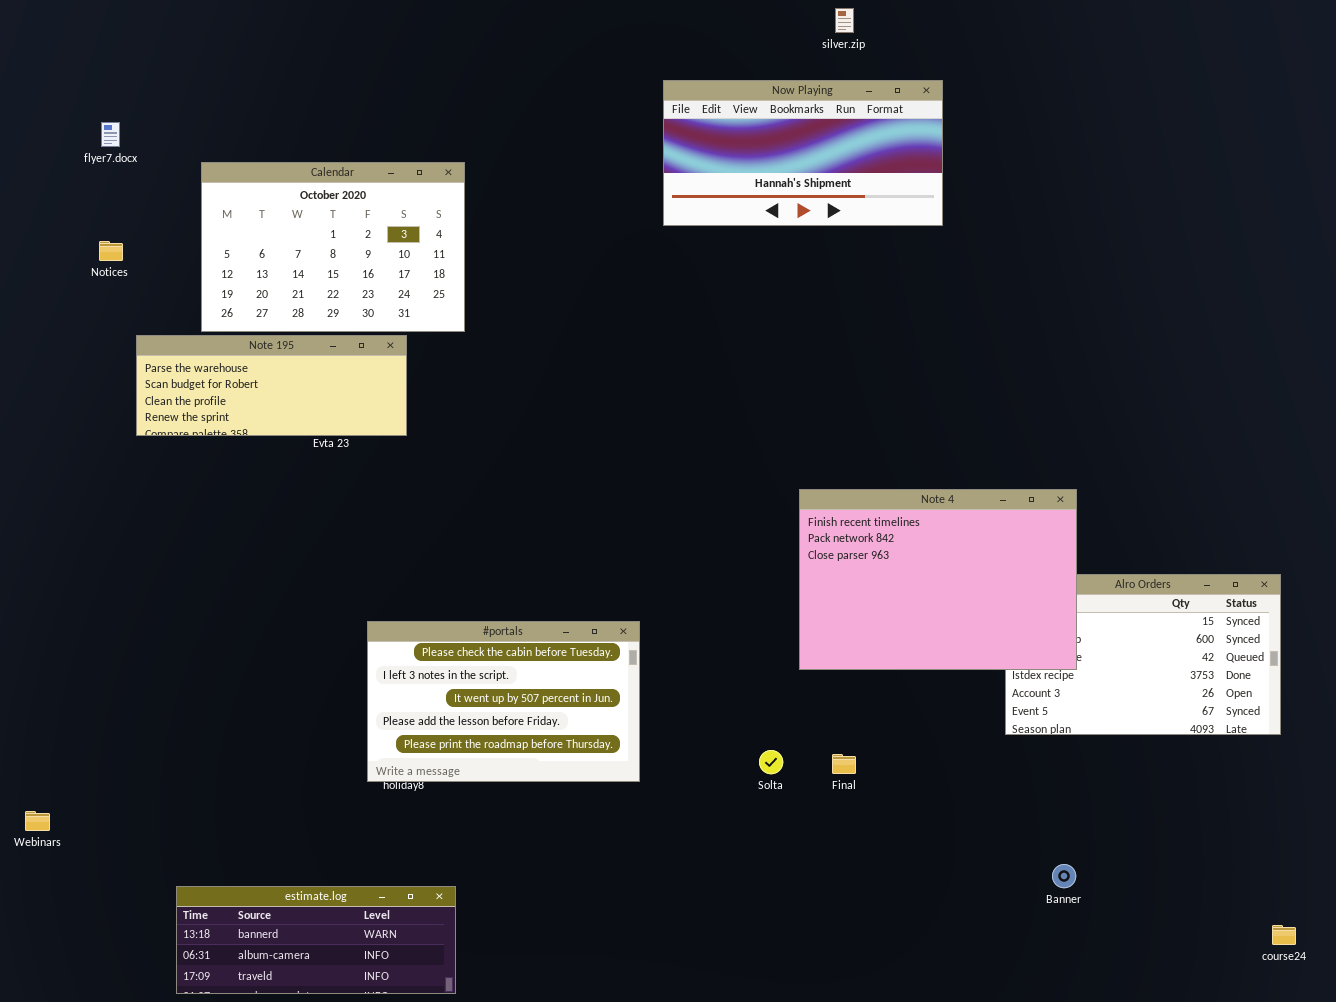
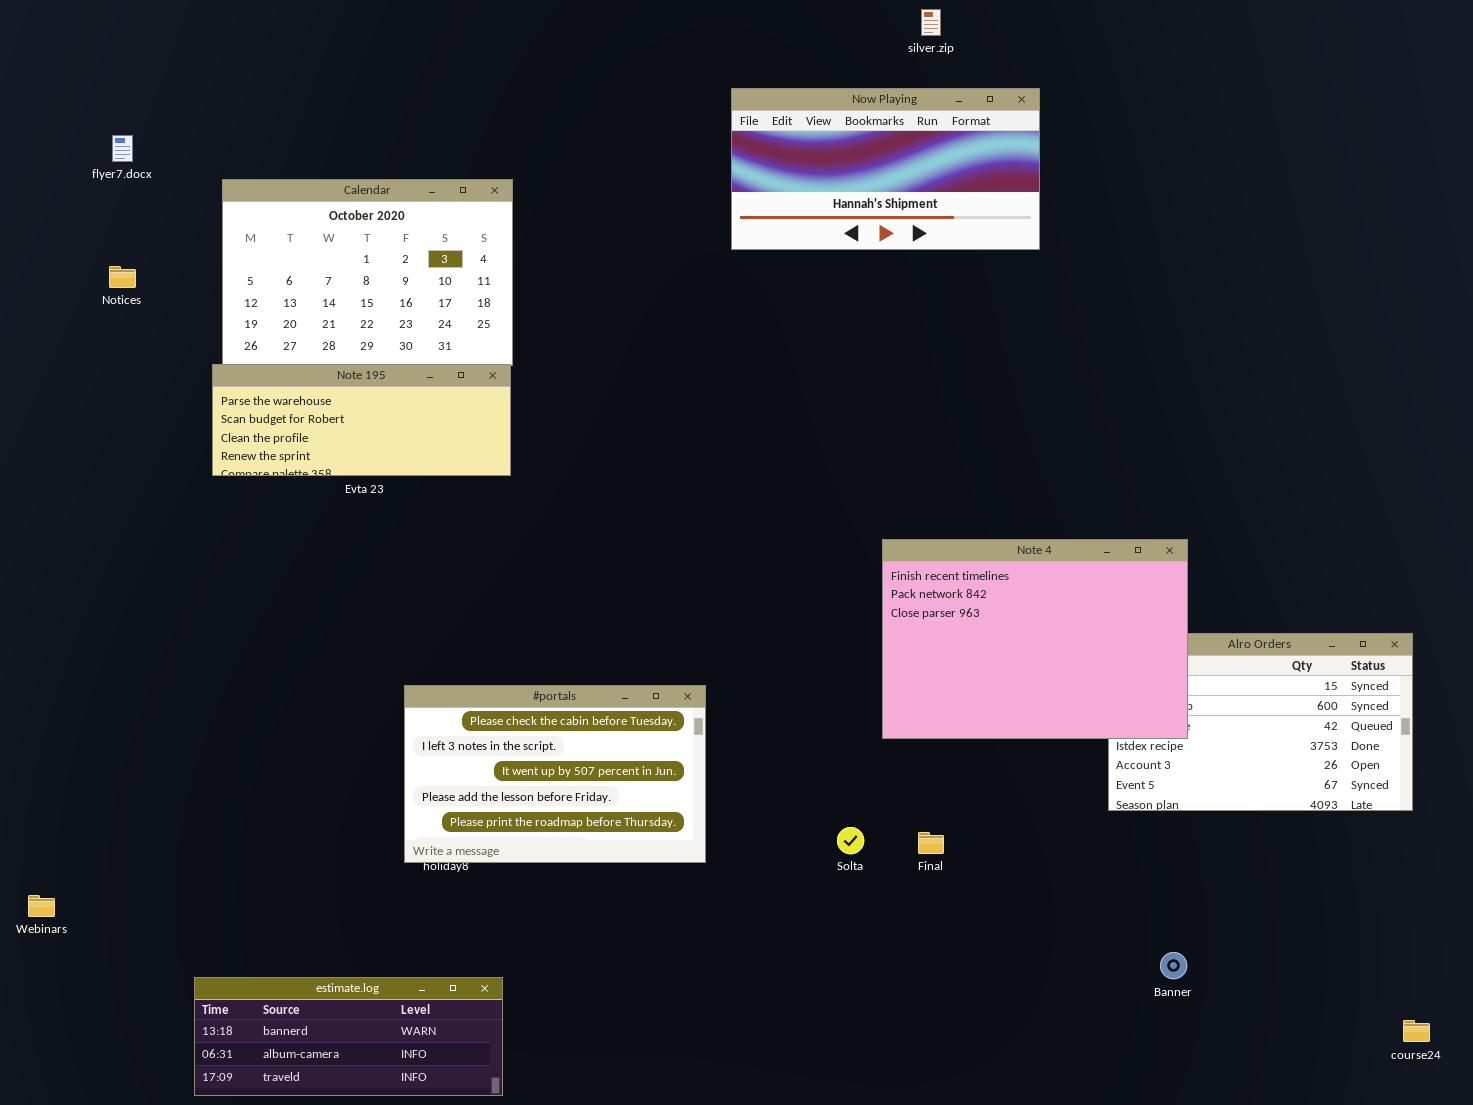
Note 195: [136,335,407,436] -> [212,364,511,476], moved

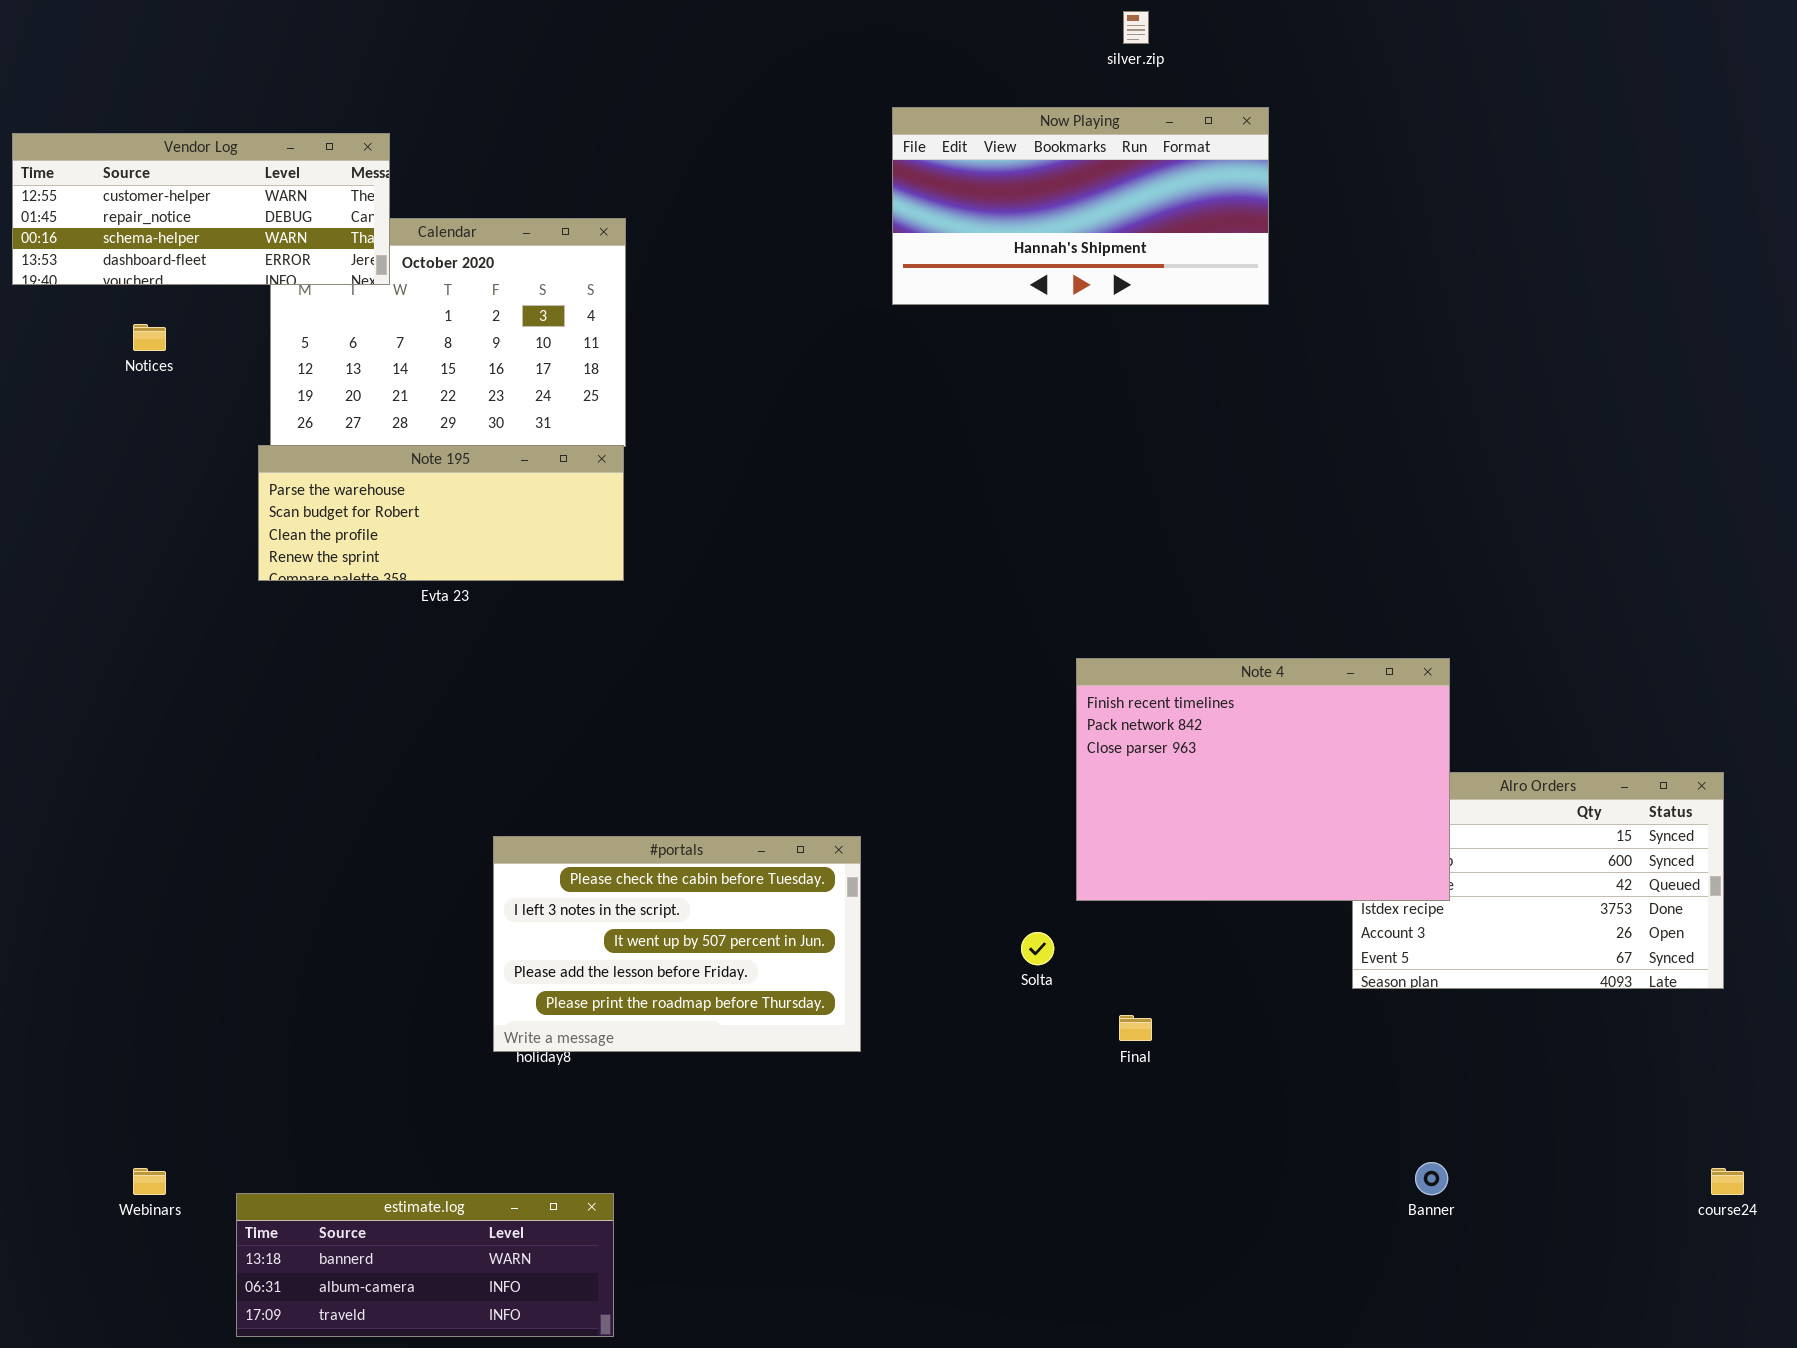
Vendor Log: none -> [12,133,390,285], opened
Solta: [837,827,864,854] -> [1021,932,1054,965], moved
Webinars: [28,895,55,917] -> [133,1168,166,1195], moved
course24: [1403,1020,1430,1042] -> [1711,1168,1744,1195], moved

